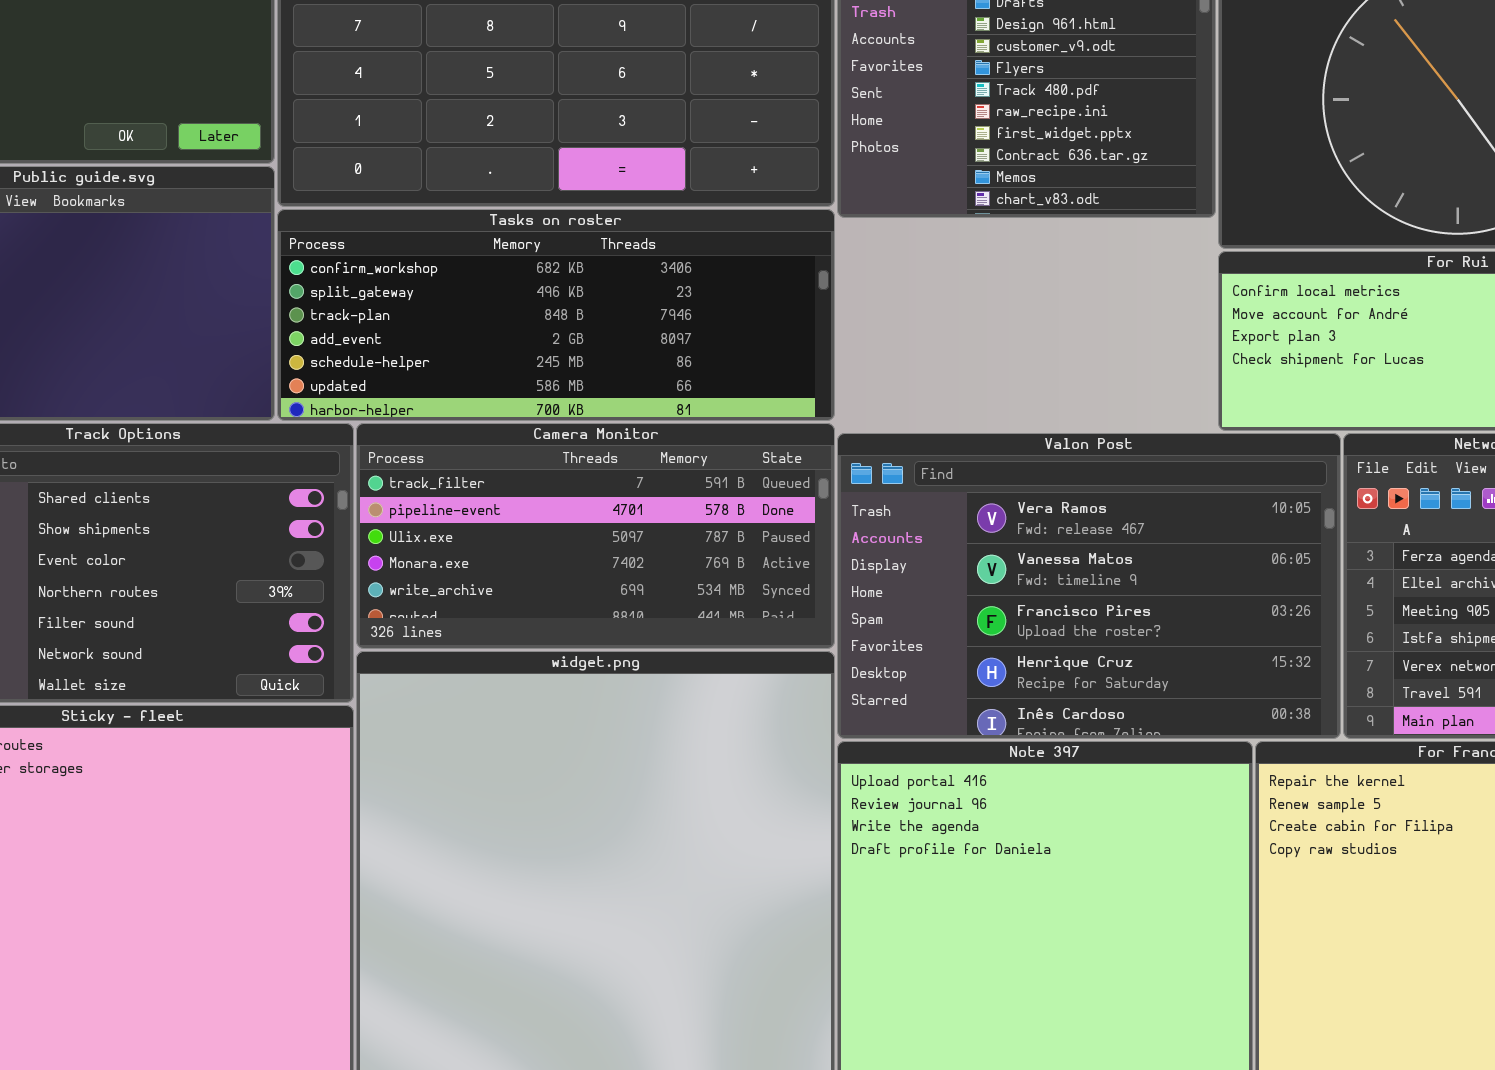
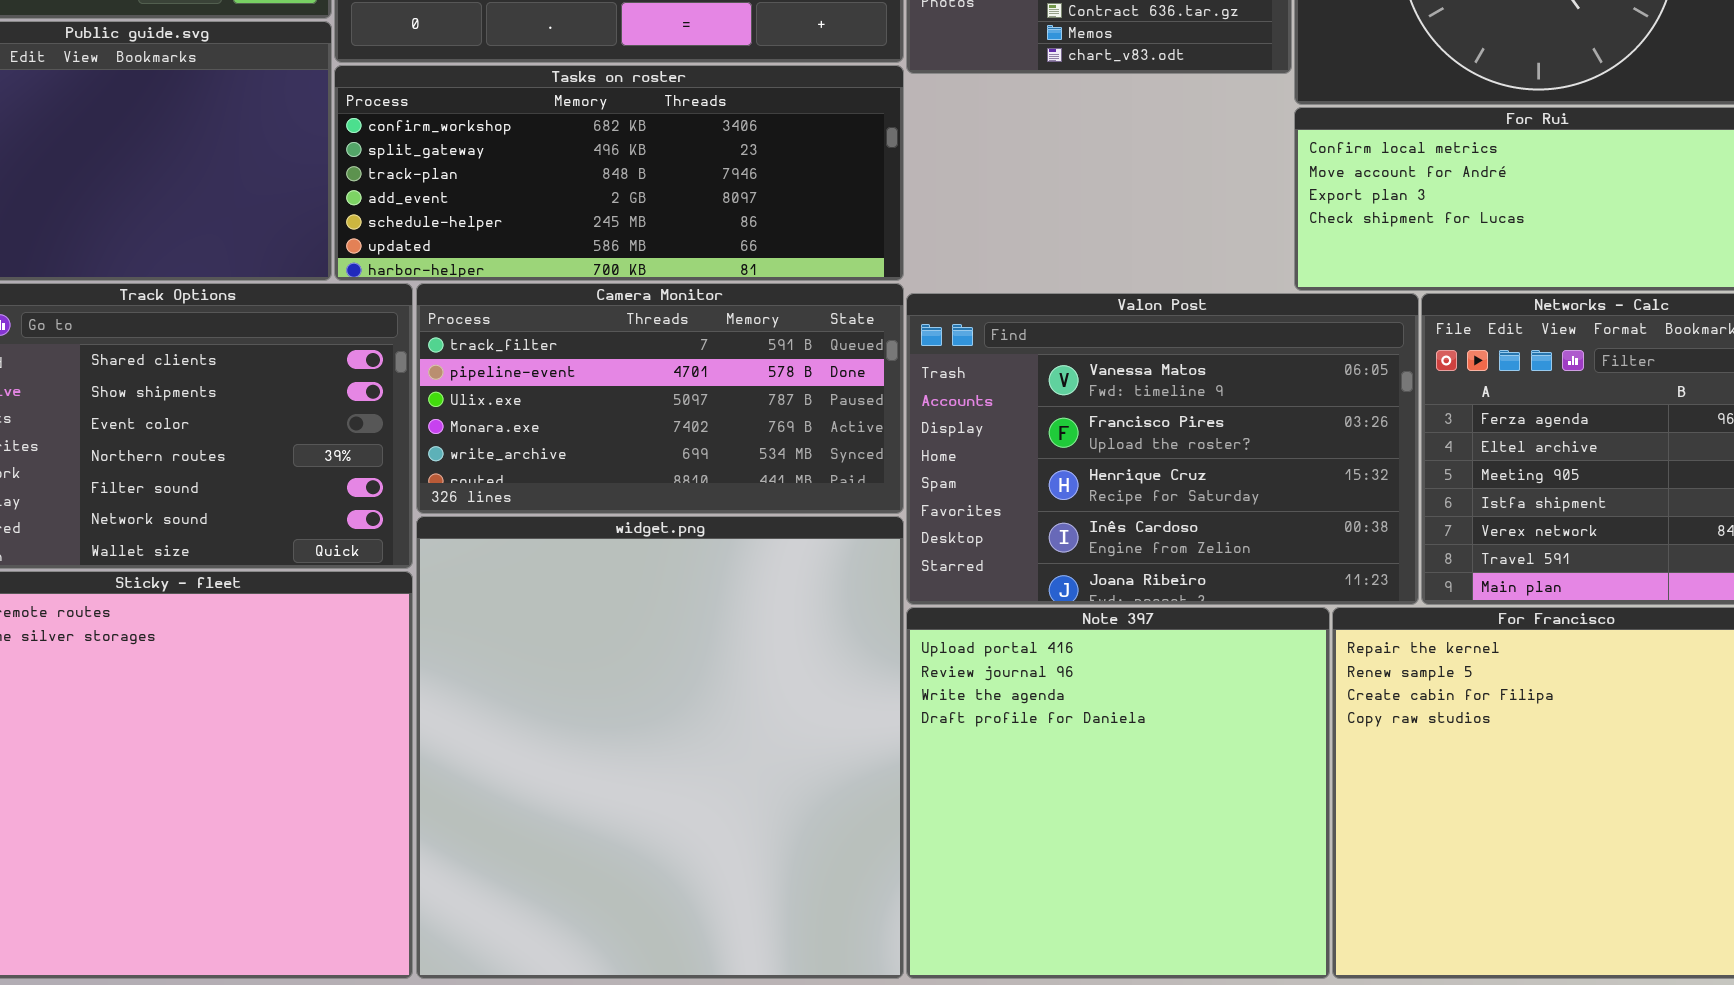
Valon Post: [837,433,1341,739] -> [906,293,1419,605], scrolled down 1 row

